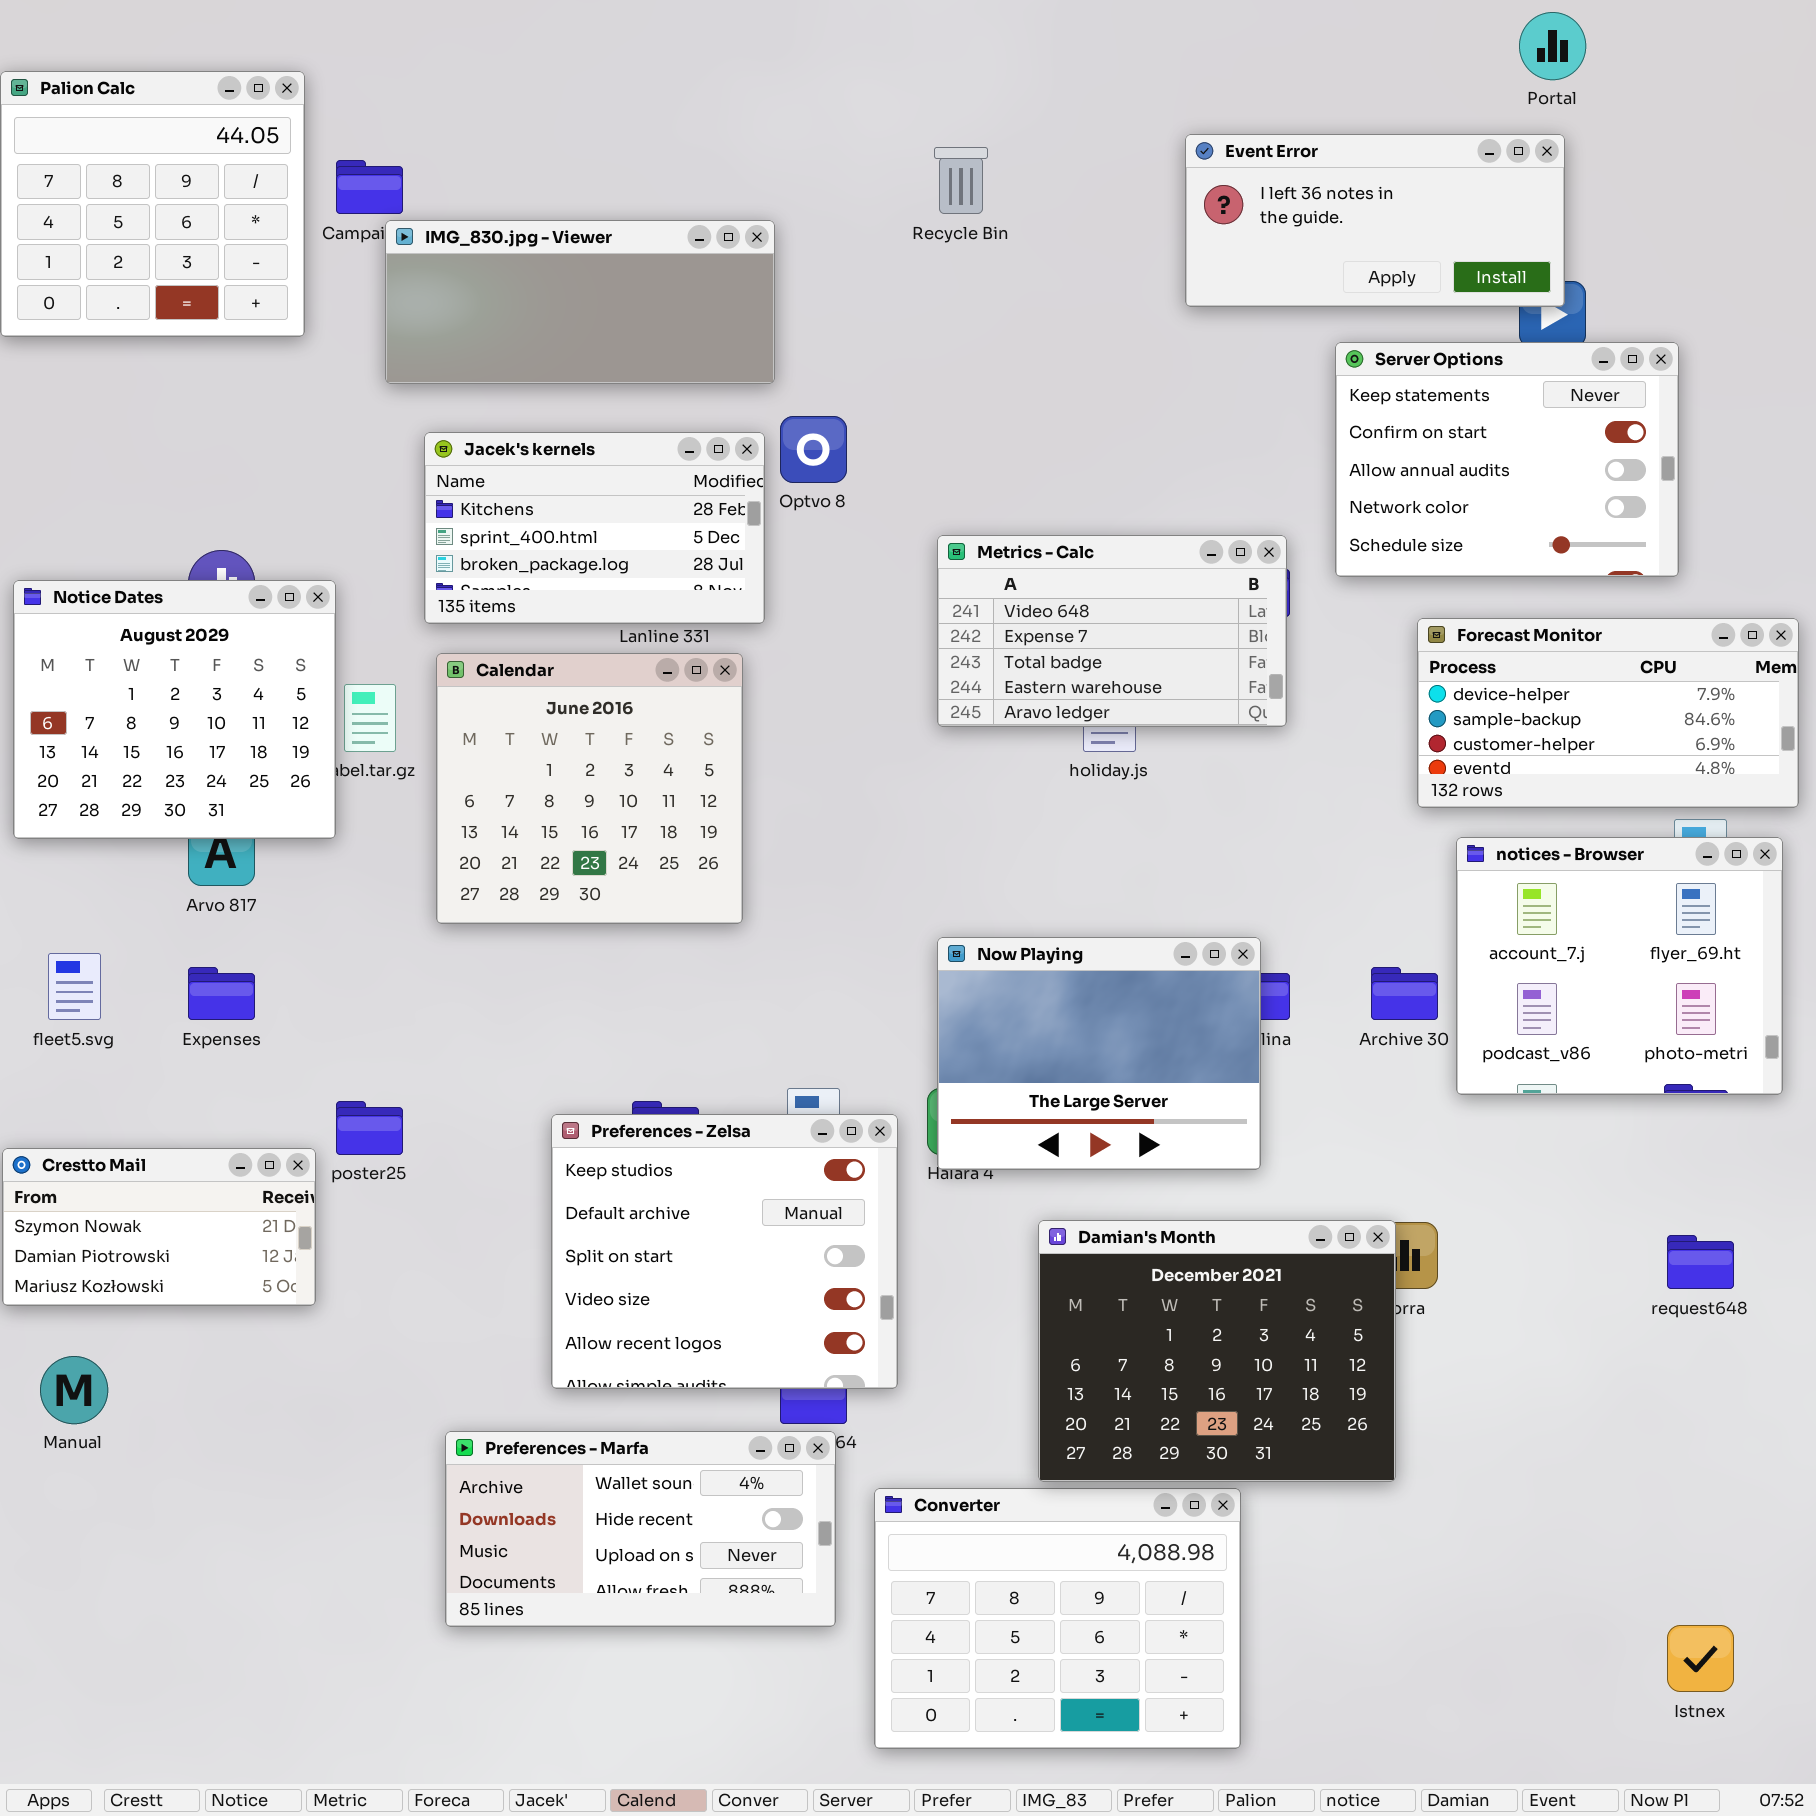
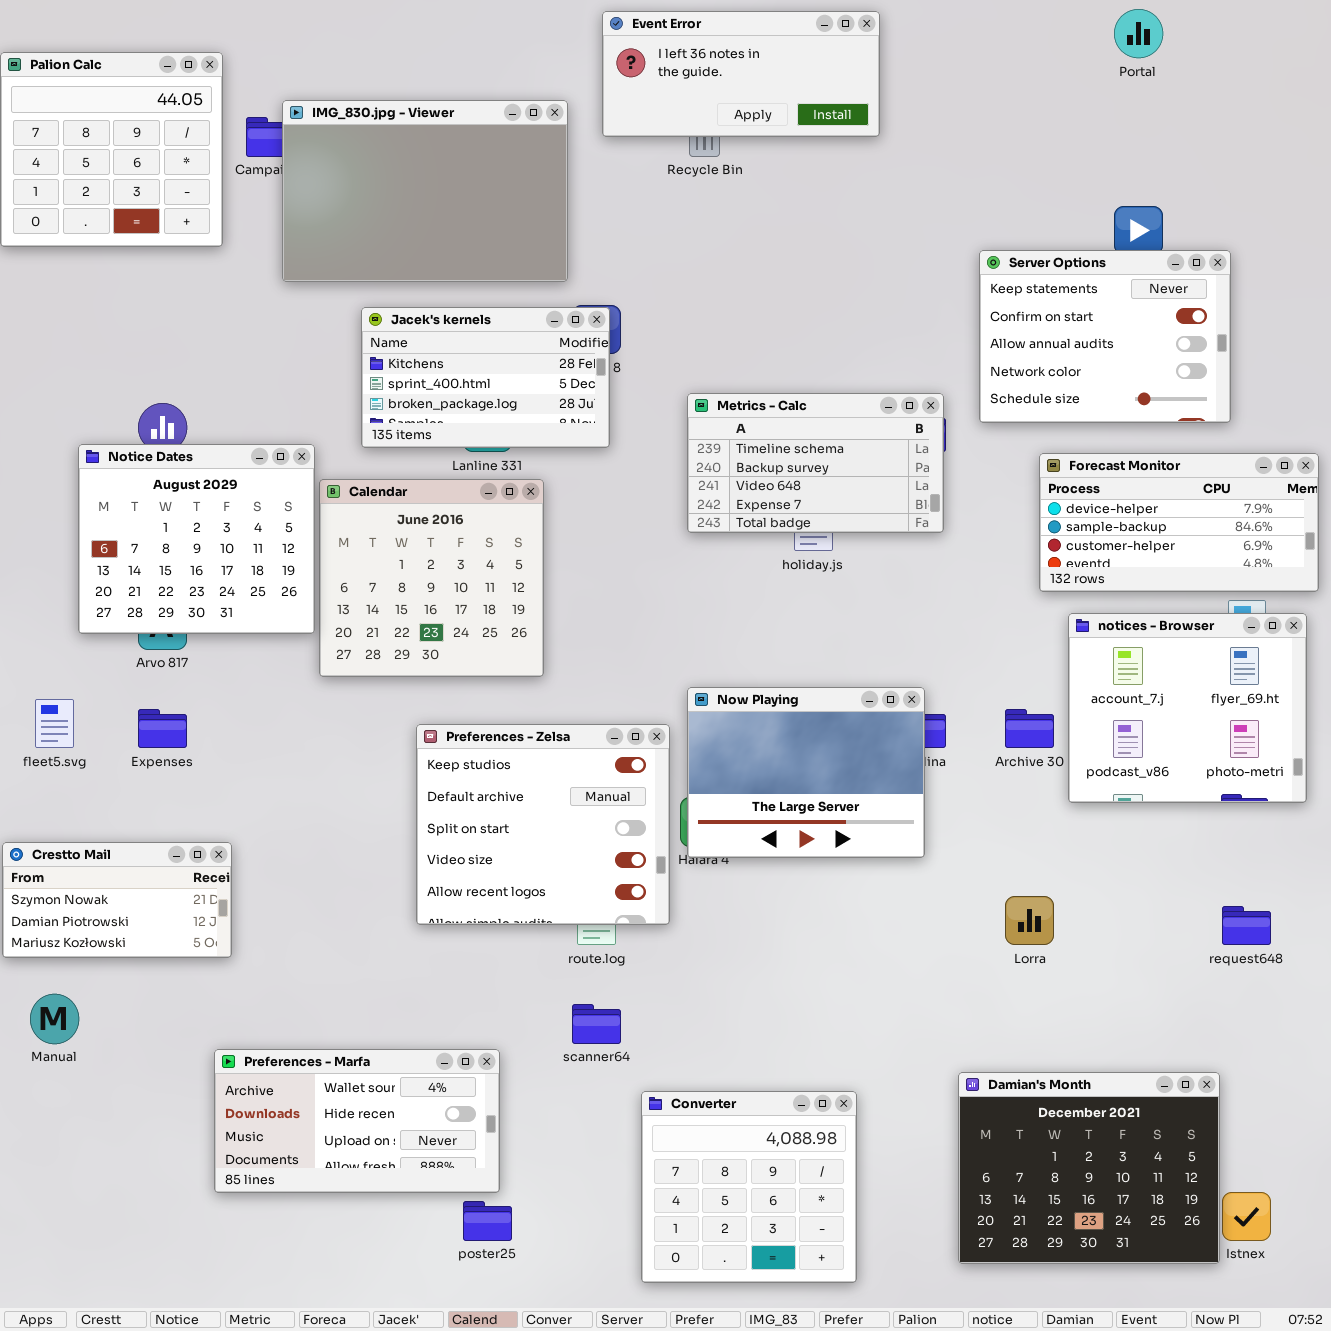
Event Error: [1185,134,1565,307] -> [602,11,880,137], moved
IMG_830.jpg - Viewer: [385,220,775,384] -> [282,100,568,282], resized
Jacek's kernels: [424,432,765,624] -> [361,307,610,448], moved
Metrics - Calc: [937,535,1287,727] -> [687,393,944,533], scrolled up 2 rows
Notice Dates: [13,580,336,839] -> [78,444,315,634], moved
poster25: [336,1101,403,1155] -> [463,1201,512,1241], moved
Preferences - Zelsa: [551,1114,898,1389] -> [416,724,670,925], moved
Damian's Month: [1038,1220,1396,1482] -> [958,1072,1220,1264], moved
Preferences - Marfa: [445,1431,836,1627] -> [214,1049,500,1193], moved
Converter: [874,1488,1241,1749] -> [641,1091,857,1283], resized

